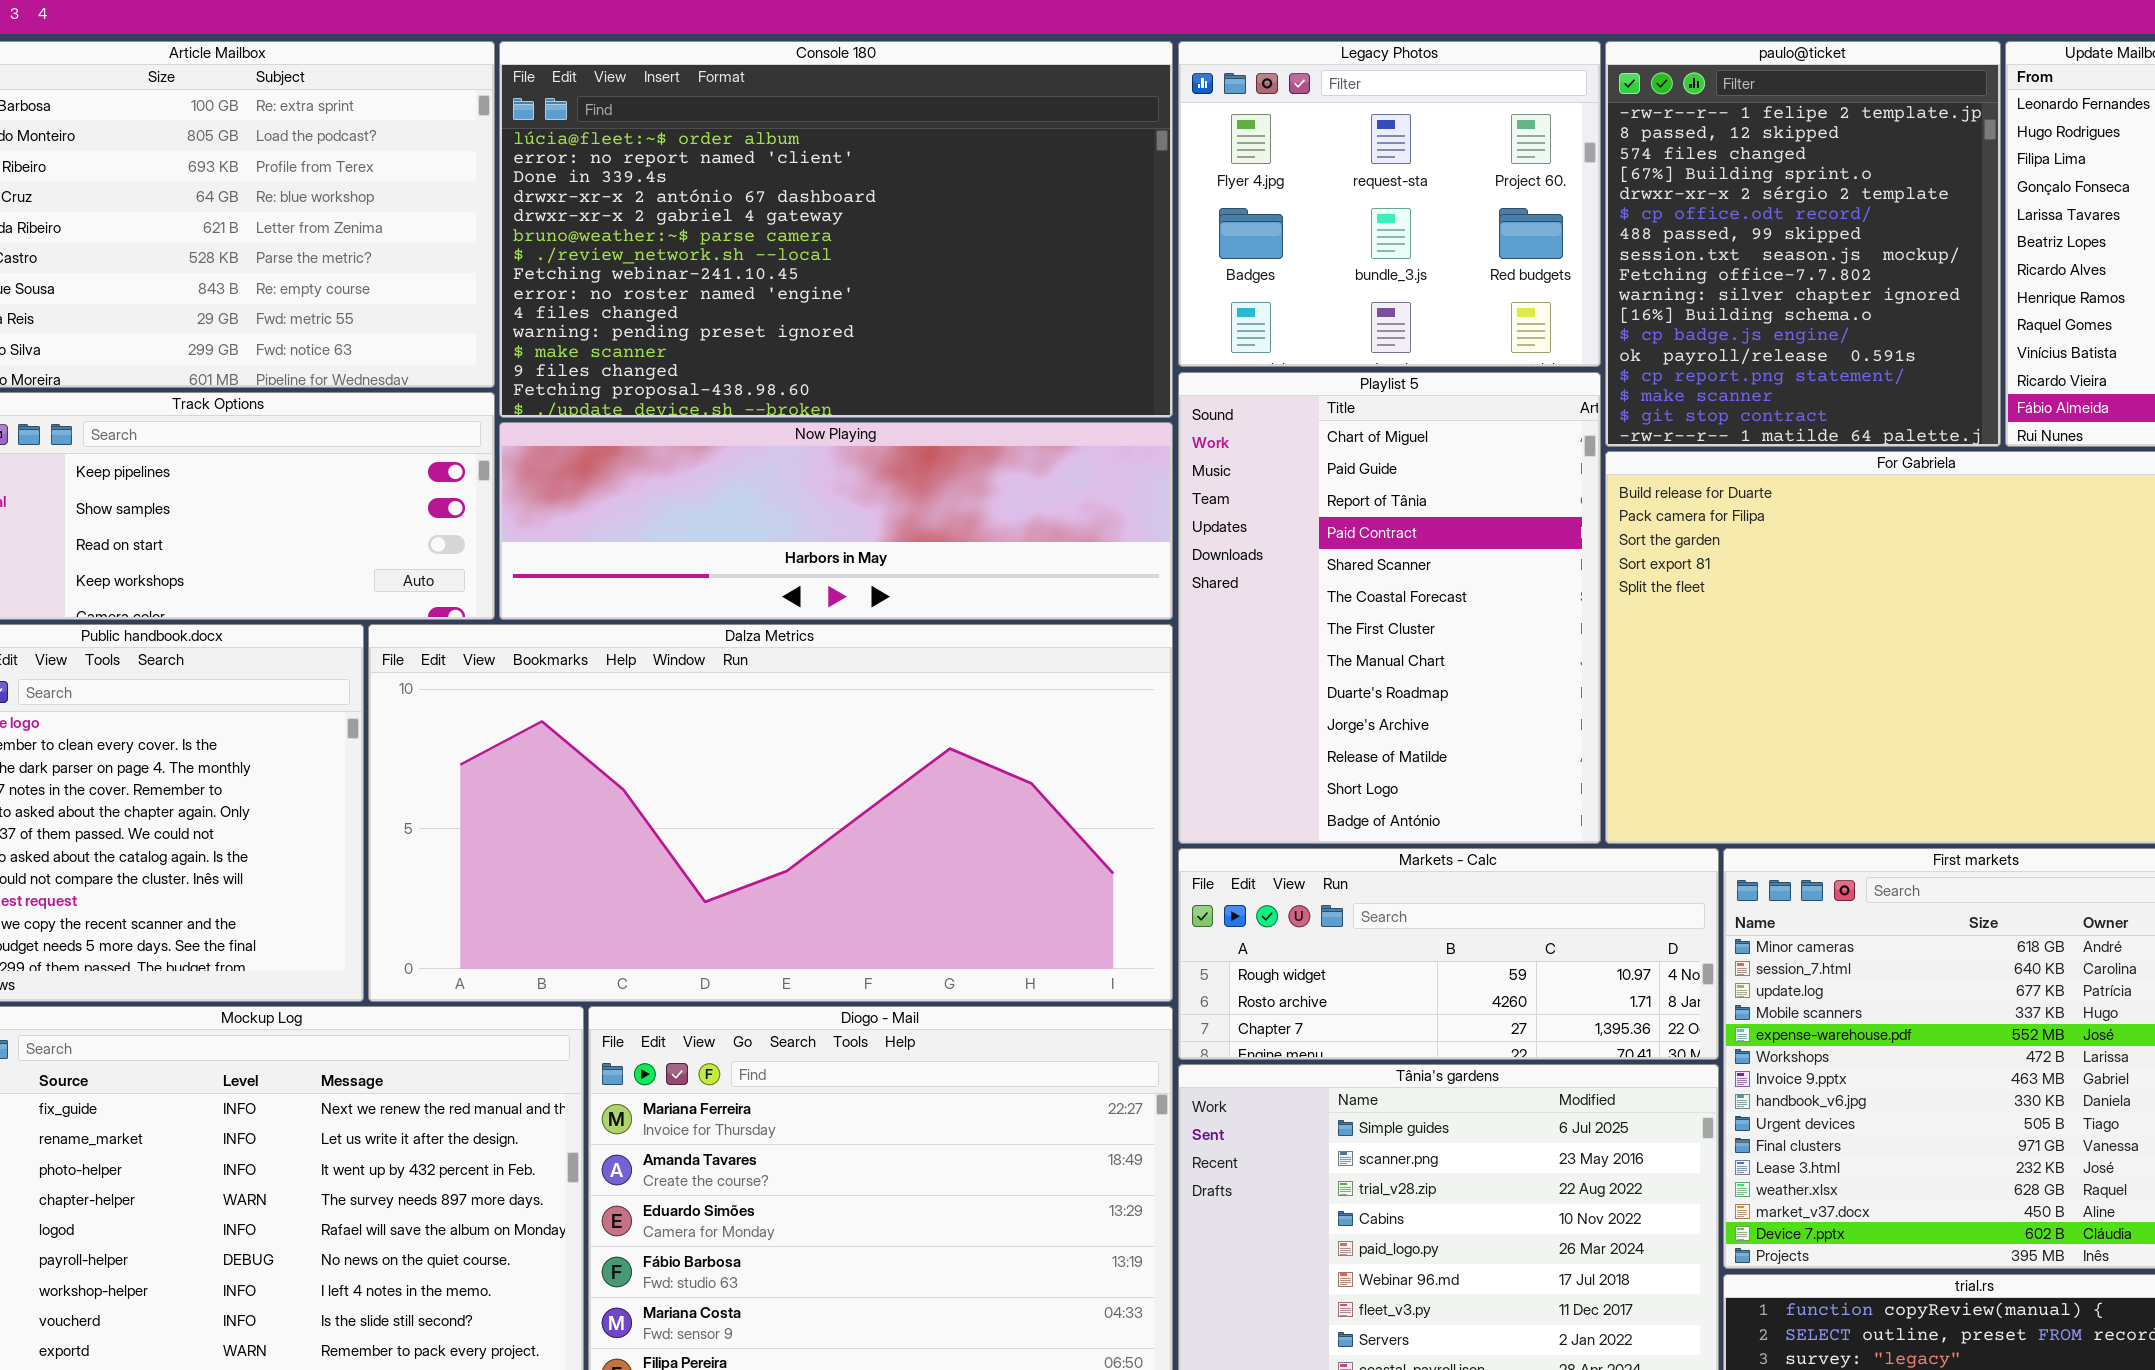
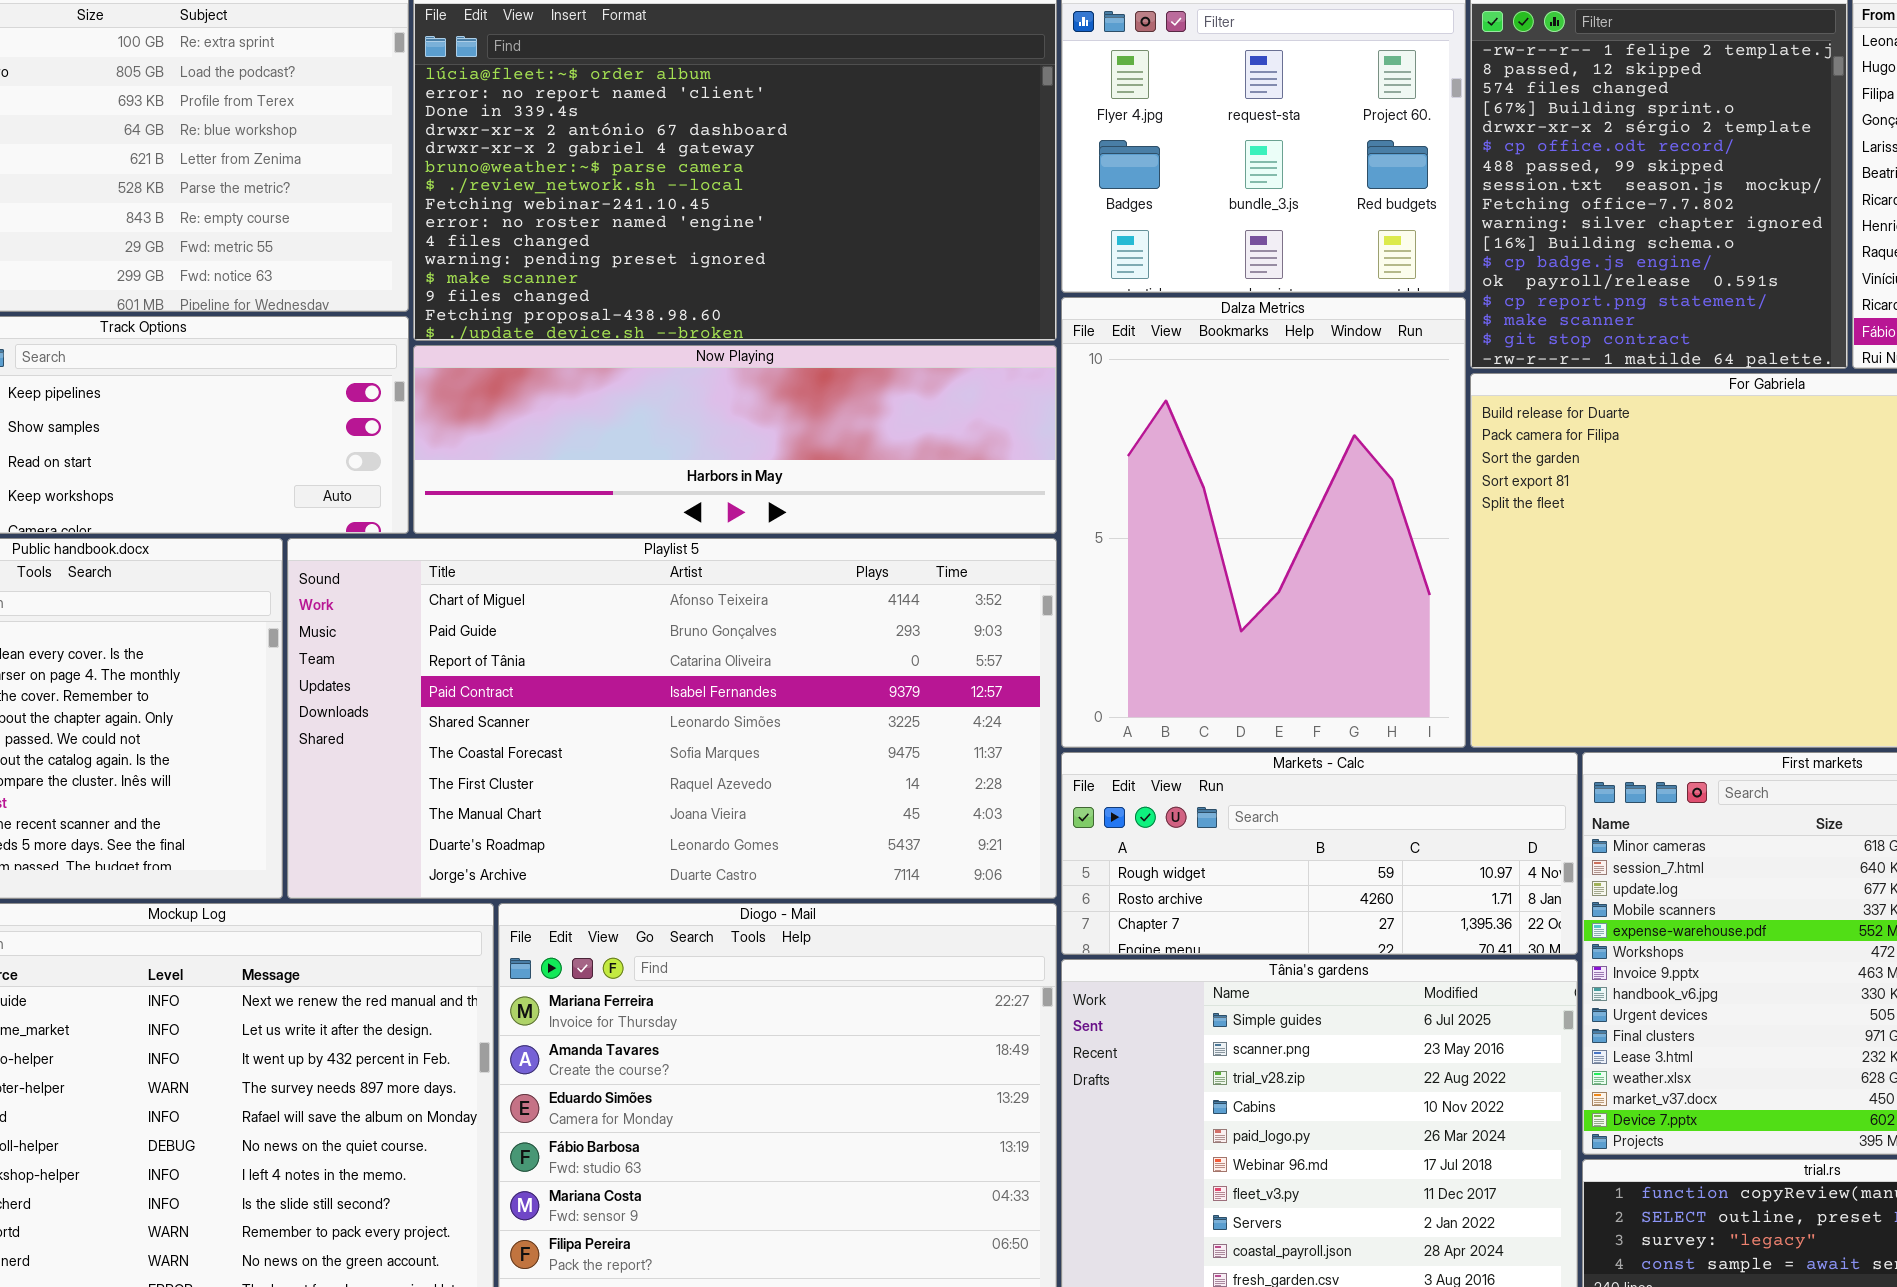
Playlist 5: [1178,372,1601,844] -> [287,538,1057,899], moved, resized
Dalza Metrics: [368,624,1173,1002] -> [1061,297,1466,748], moved, resized

